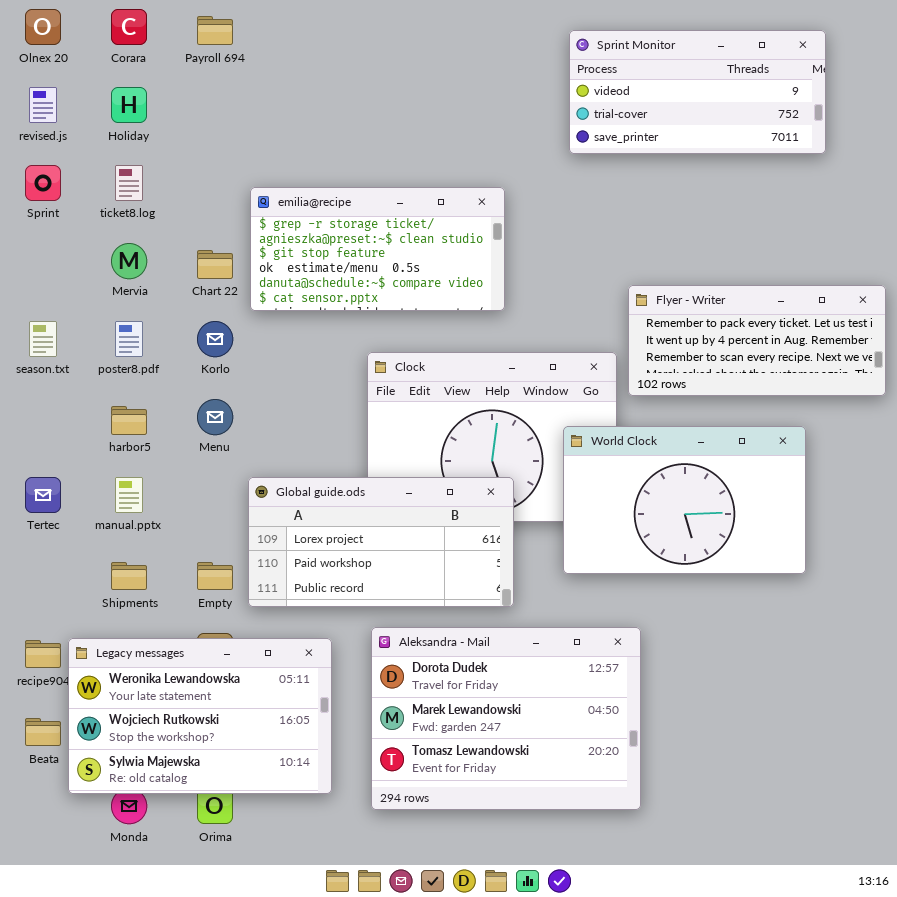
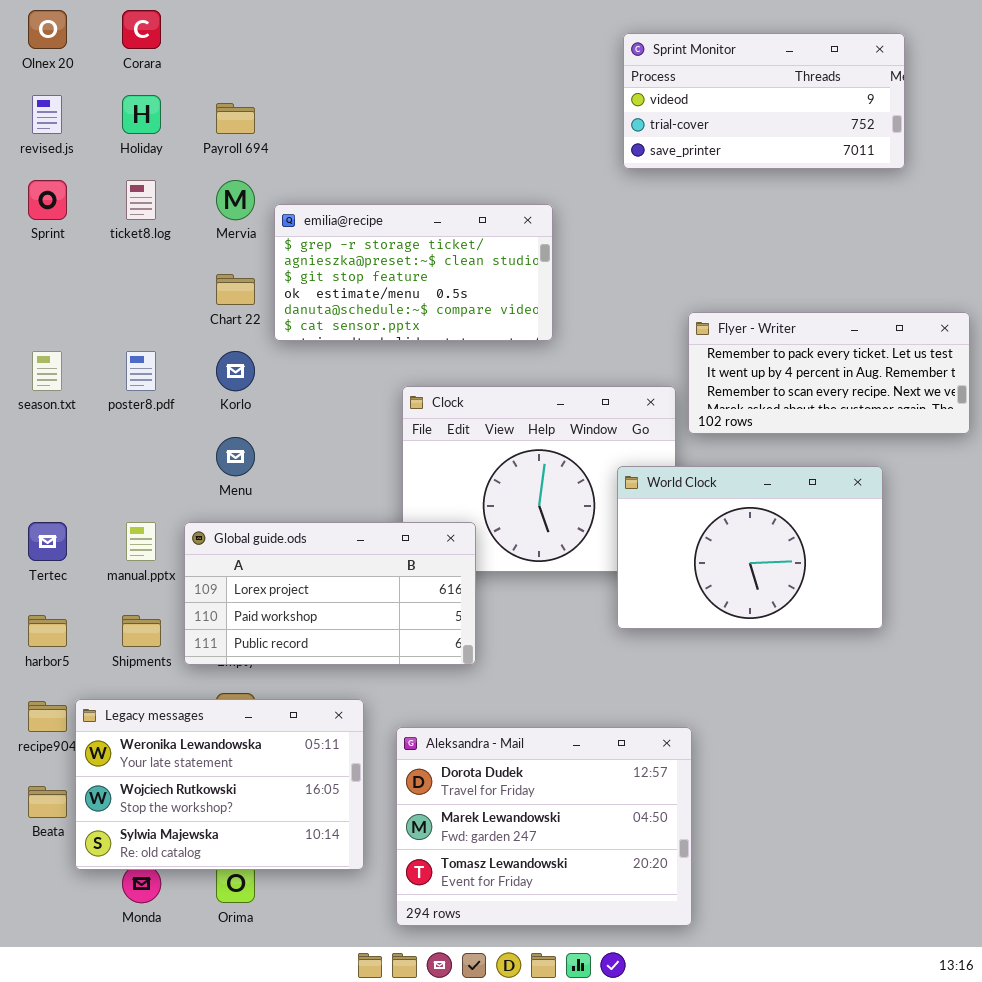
Payroll 694: [197,16,233,45] -> [216,103,255,134], moved
Mervia: [111,243,147,279] -> [216,180,255,220], moved
harbor5: [111,406,147,435] -> [28,615,67,647], moved
Global guide.ods: [248,477,514,607] -> [184,522,476,665], moved
Aleksandra - Mail: [371,627,641,810] -> [396,727,692,926], moved

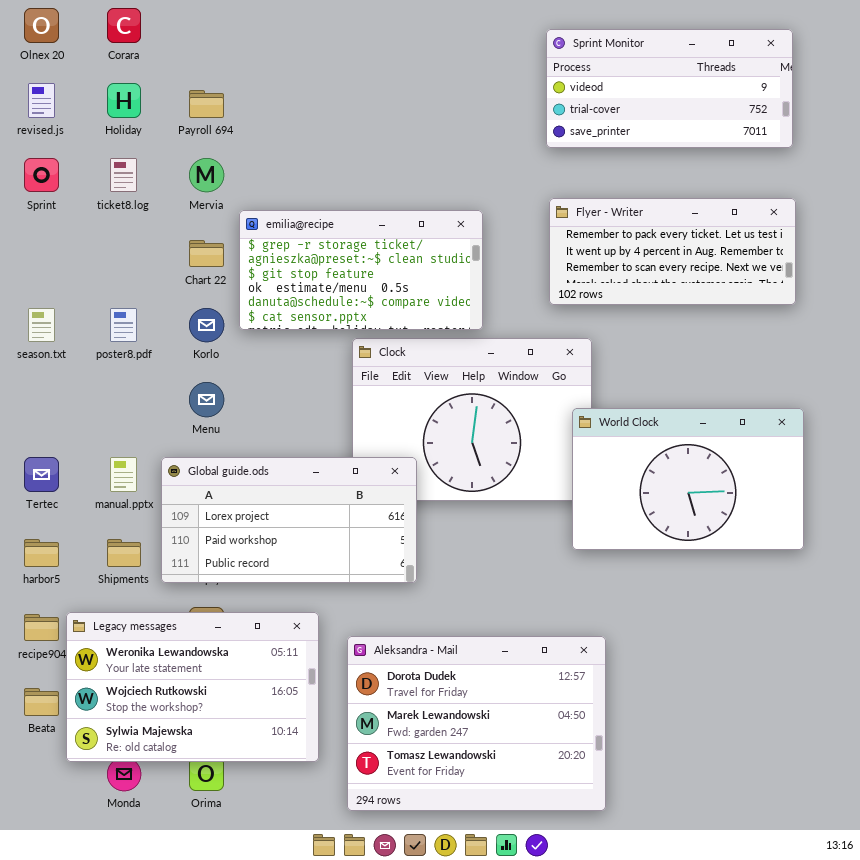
emilia@recipe: [274,204,553,341] -> [239,210,483,330], moved
Flyer - Writer: [688,312,970,434] -> [549,198,796,305], moved
World Clock: [617,466,883,629] -> [572,408,804,550], moved

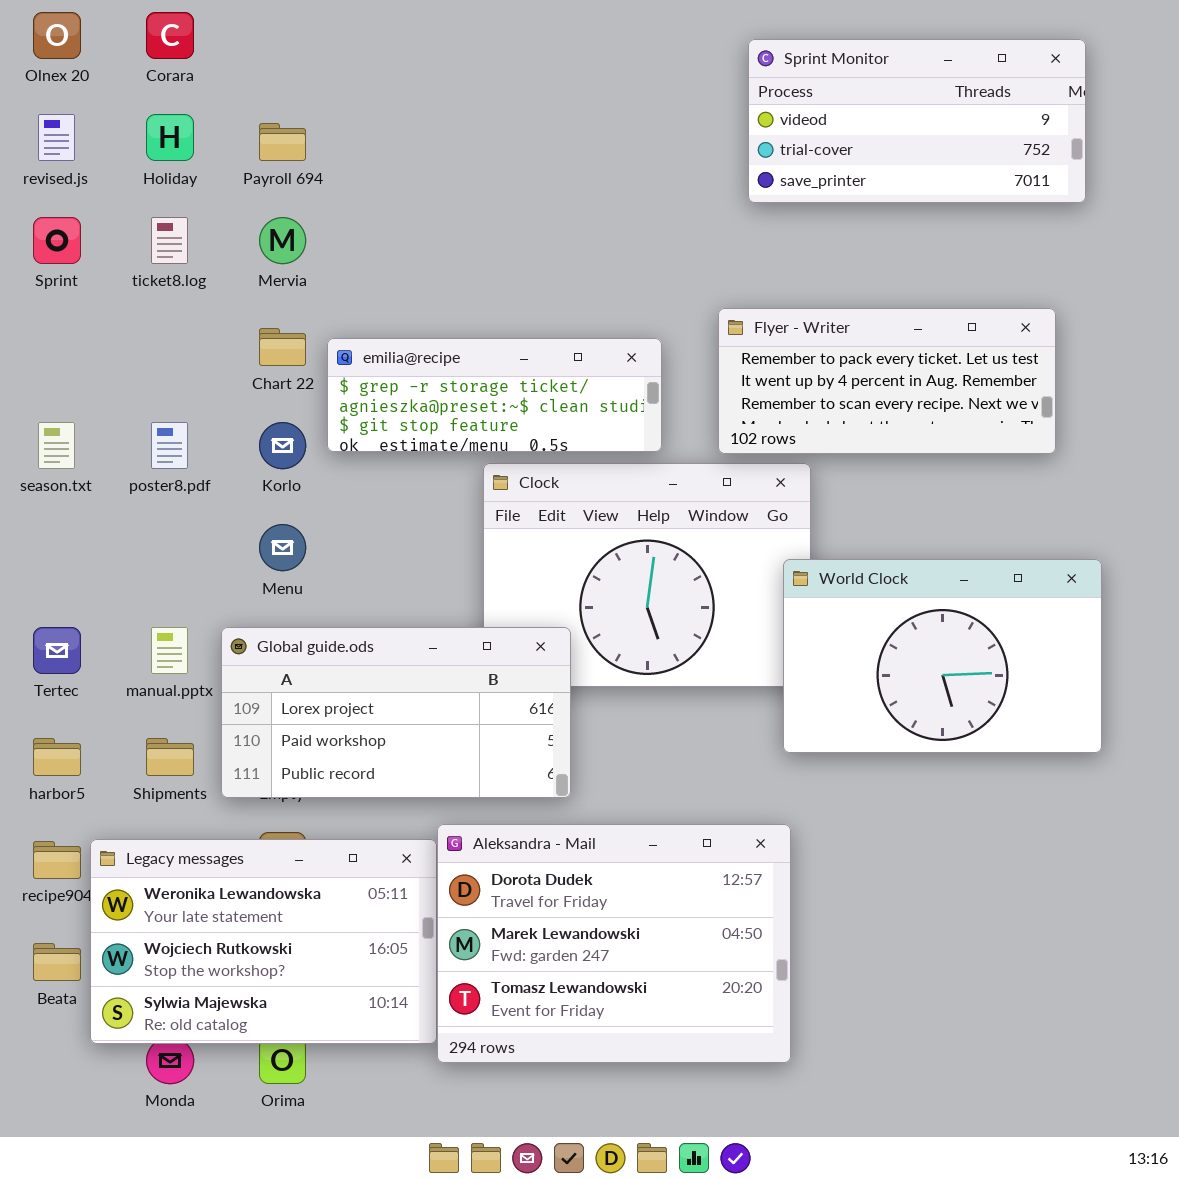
Flyer - Writer: [549,198,796,305] -> [718,308,1056,454], moved
emilia@recipe: [239,210,483,330] -> [327,338,662,452], resized
Aleksandra - Mail: [347,636,606,811] -> [437,824,791,1063], moved

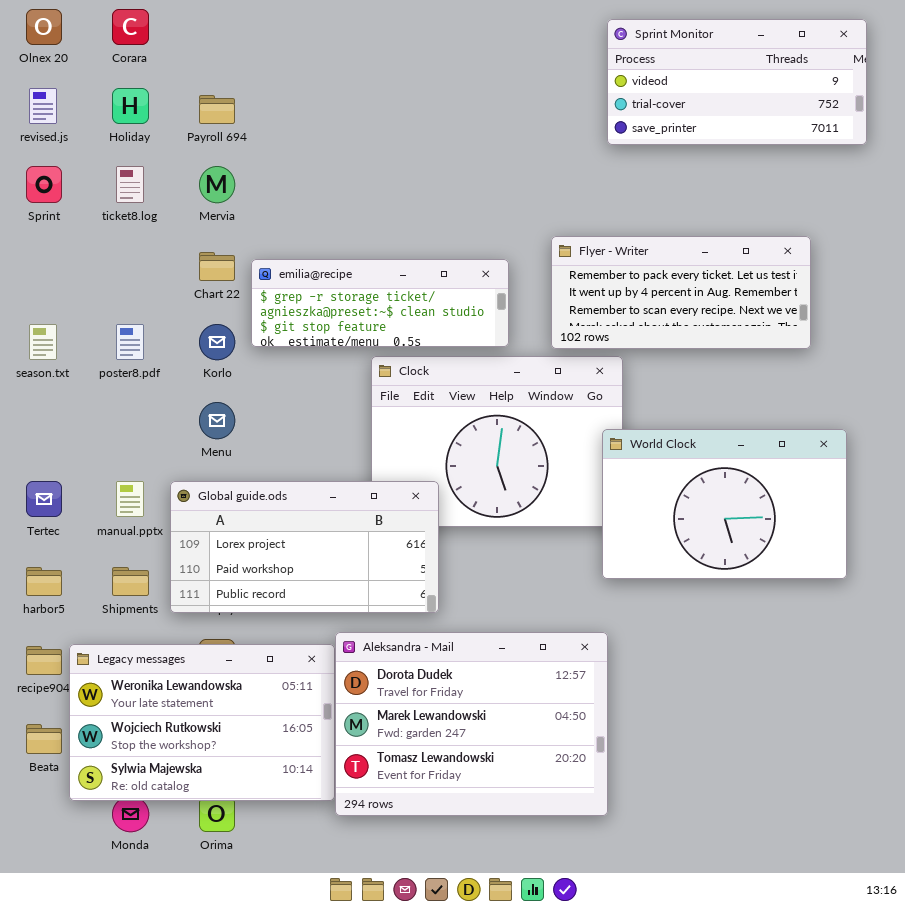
Sprint Monitor: [748,39,1086,203] -> [607,19,867,145], moved

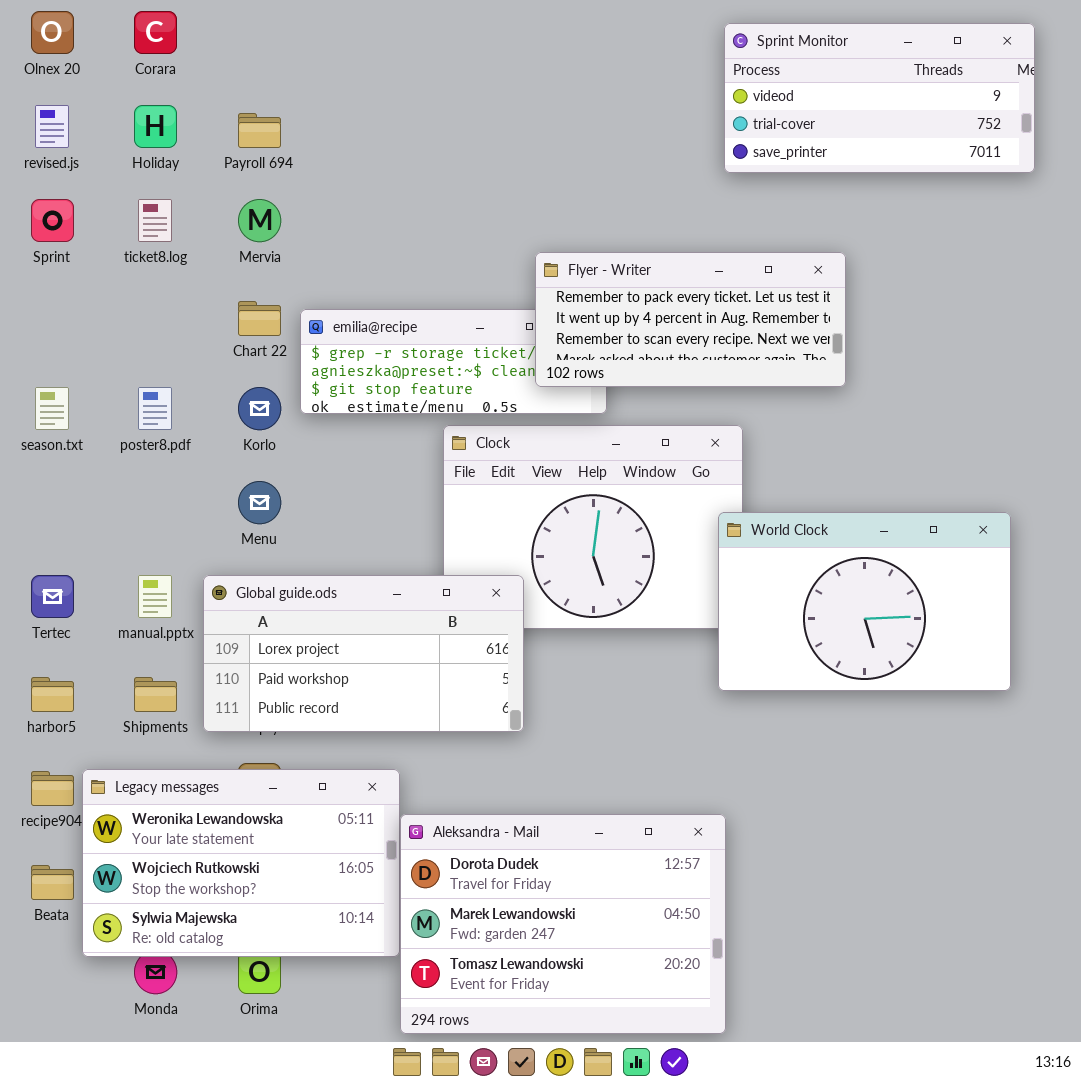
Flyer - Writer: [551,236,811,349] -> [535,252,846,387], moved
Aleksandra - Mail: [335,632,608,816] -> [400,814,726,1034], moved

